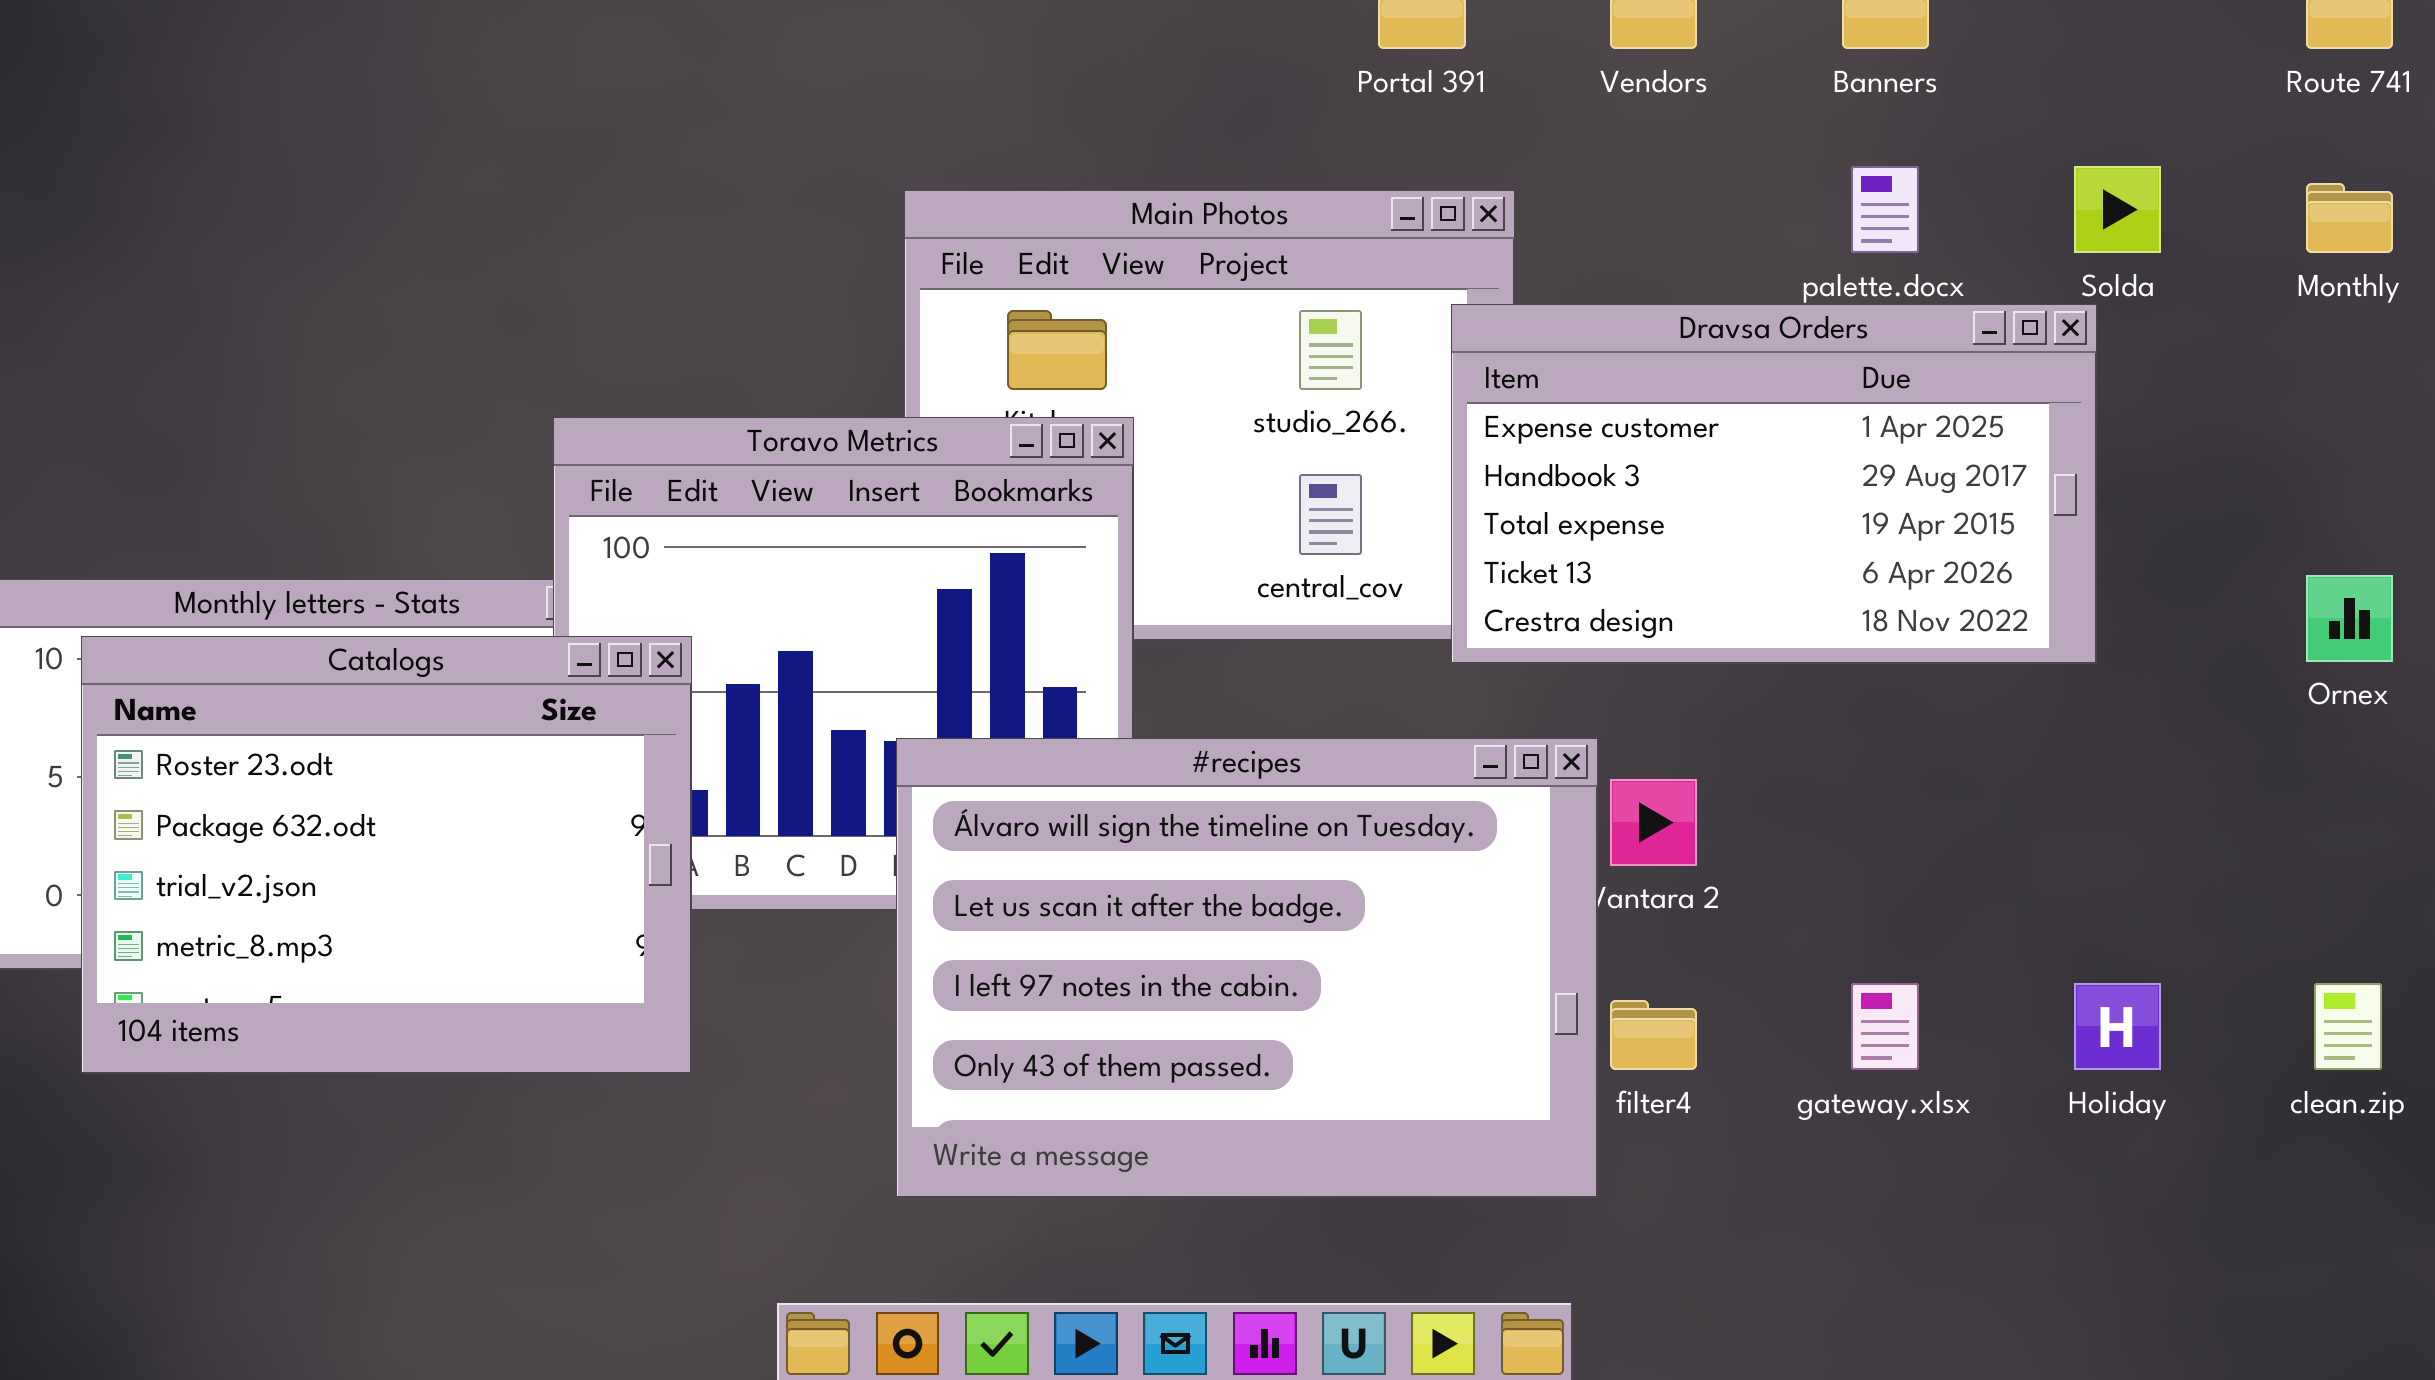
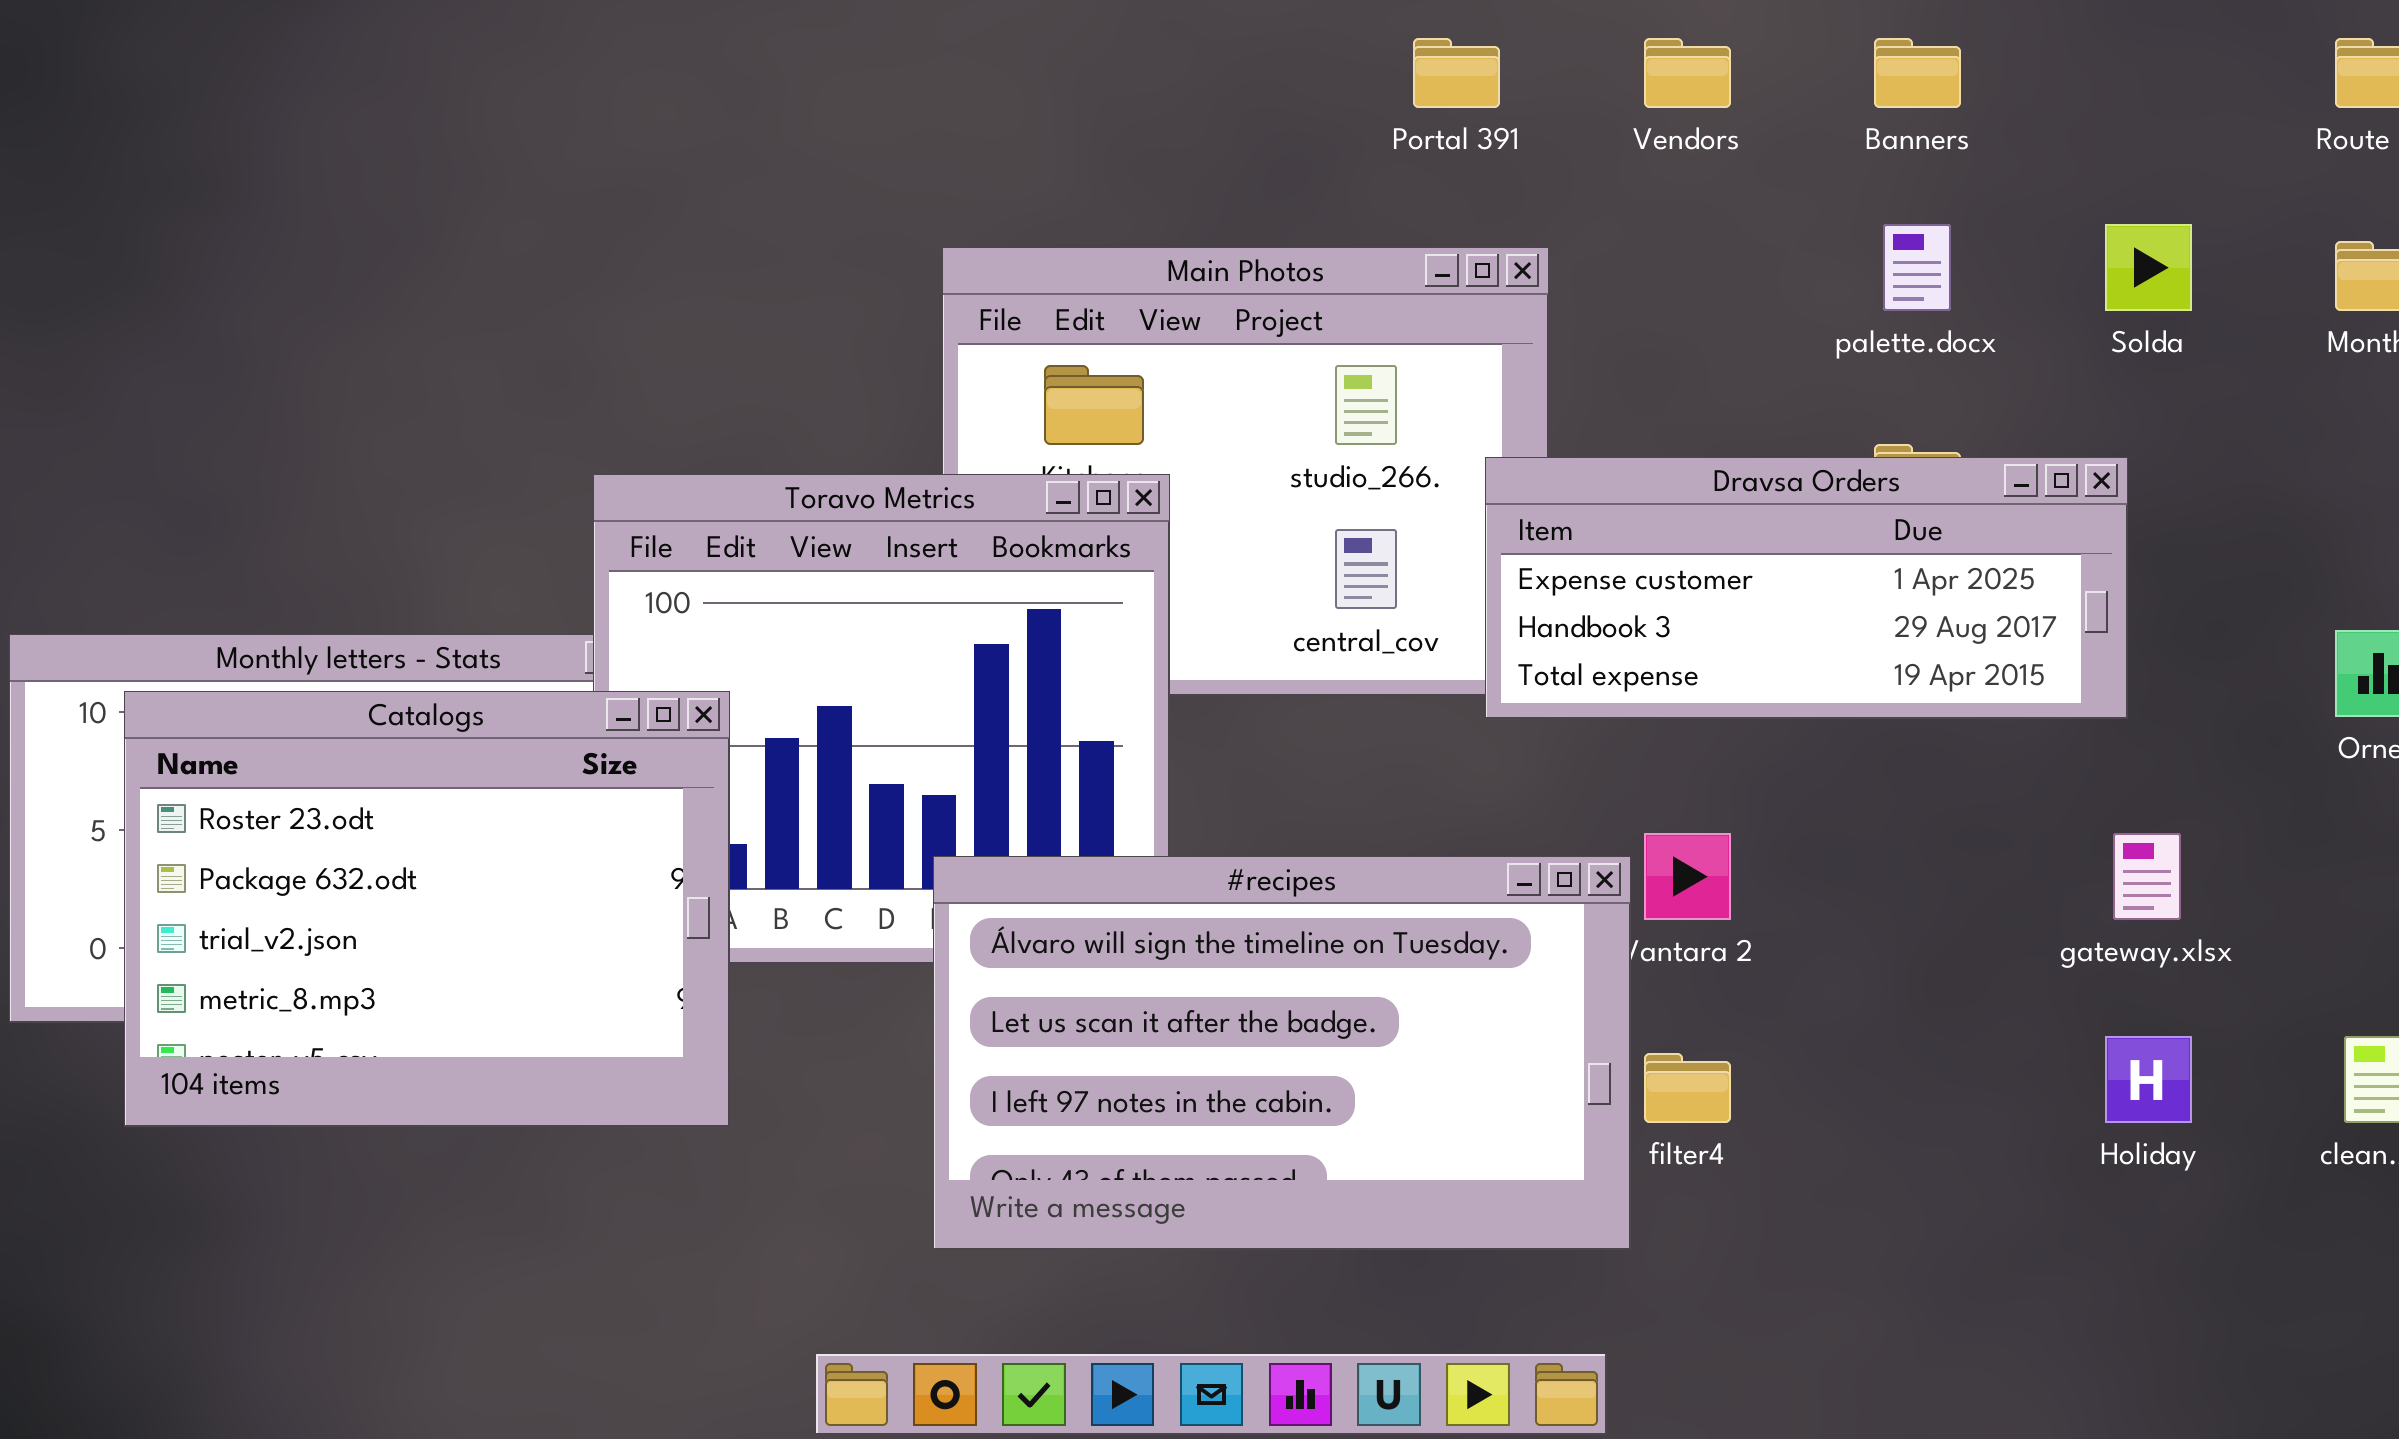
Dravsa Orders: [1451,304,2097,664] -> [1485,457,2128,719], resized
#recipes: [896,738,1598,1198] -> [933,856,1631,1250], resized
gateway.xlsx: [1851,983,1919,1070] -> [2113,833,2181,920], moved

